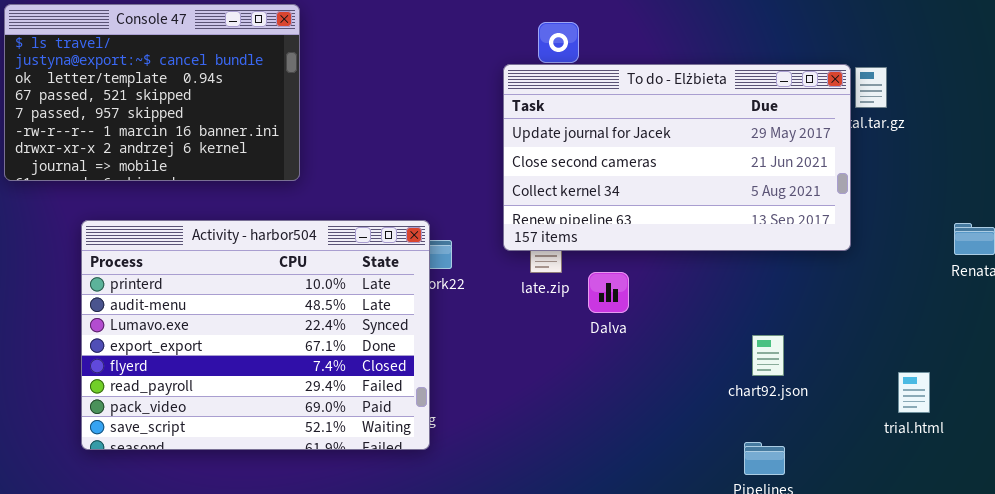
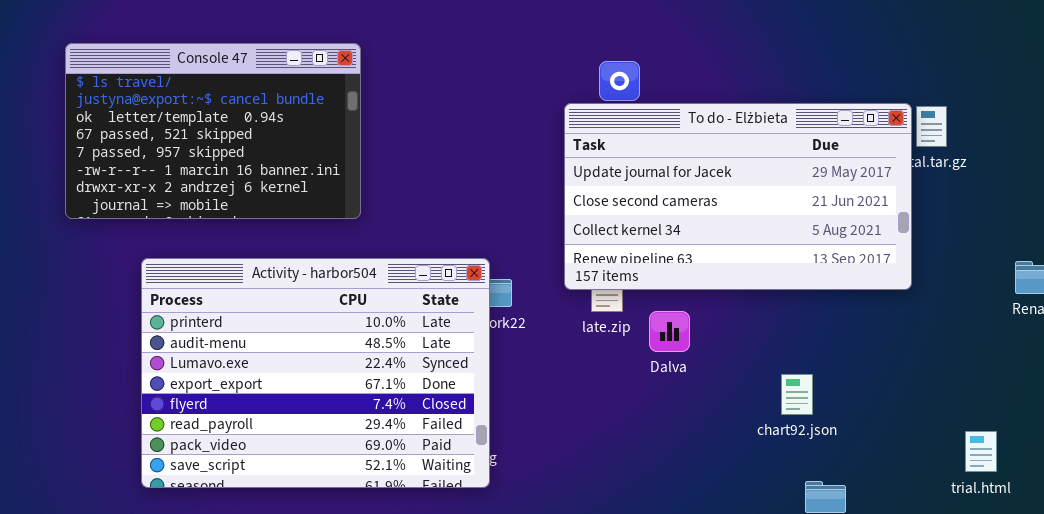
chart92.json: [752,335,784,376] -> [781,374,813,415], moved
trial.html: [898,372,930,413] -> [965,431,997,472], moved

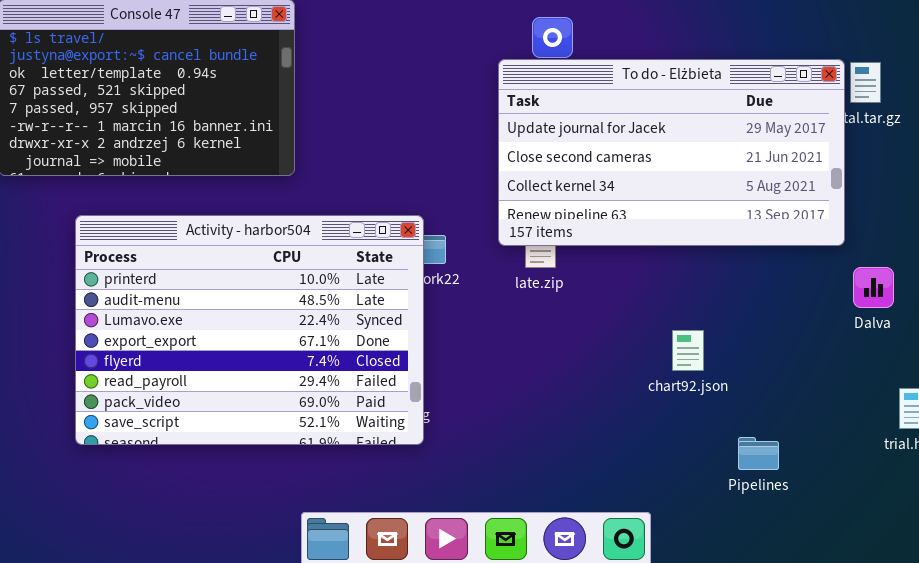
Dalva: [649,311,690,352] -> [853,267,894,308], moved
chart92.json: [781,374,813,415] -> [672,330,704,371], moved

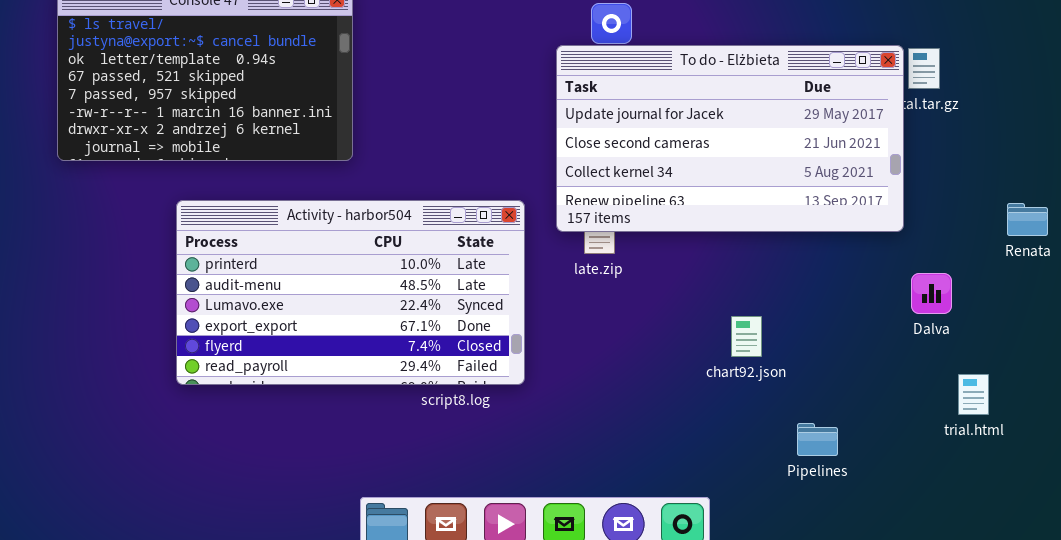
Activity - harbor504: [75,215,424,445] -> [176,200,525,385], moved, resized
Dalva: [853,267,894,308] -> [911,273,952,314], moved

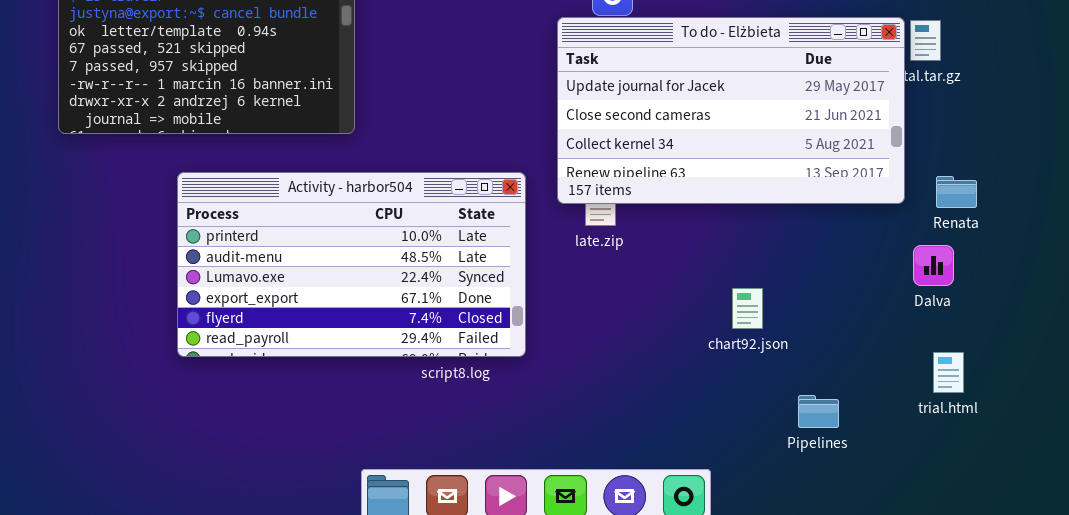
Renata: [1007,203,1048,236] -> [936,176,977,208], moved
trial.html: [958,374,989,415] -> [933,352,964,393], moved

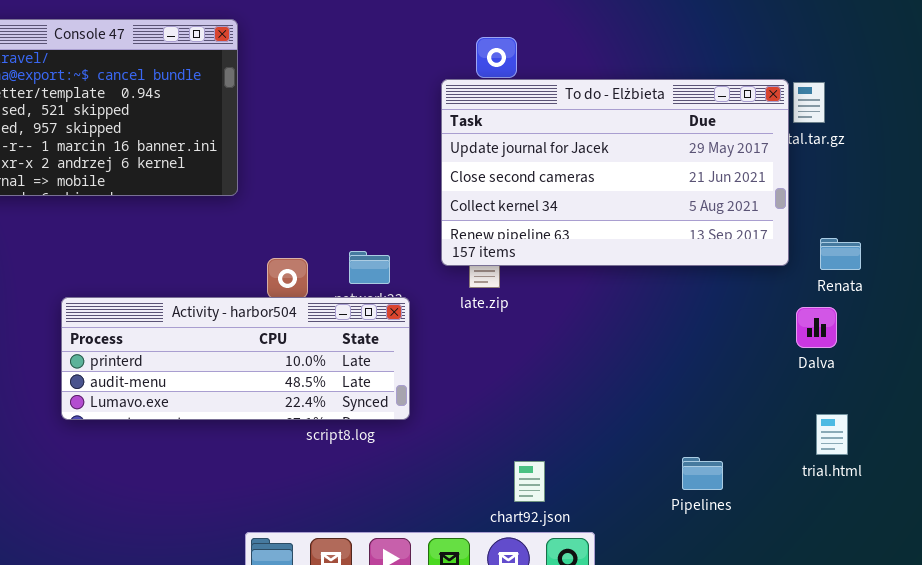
Activity - harbor504: [177,172,526,357] -> [61,297,410,420], resized
chart92.json: [732,288,763,329] -> [514,461,545,502], moved

